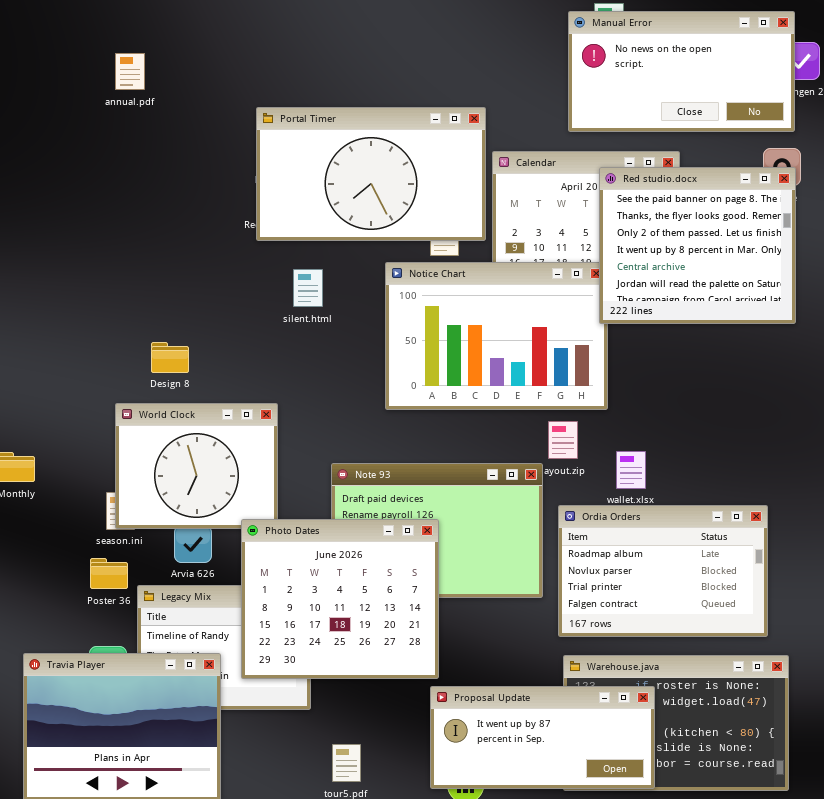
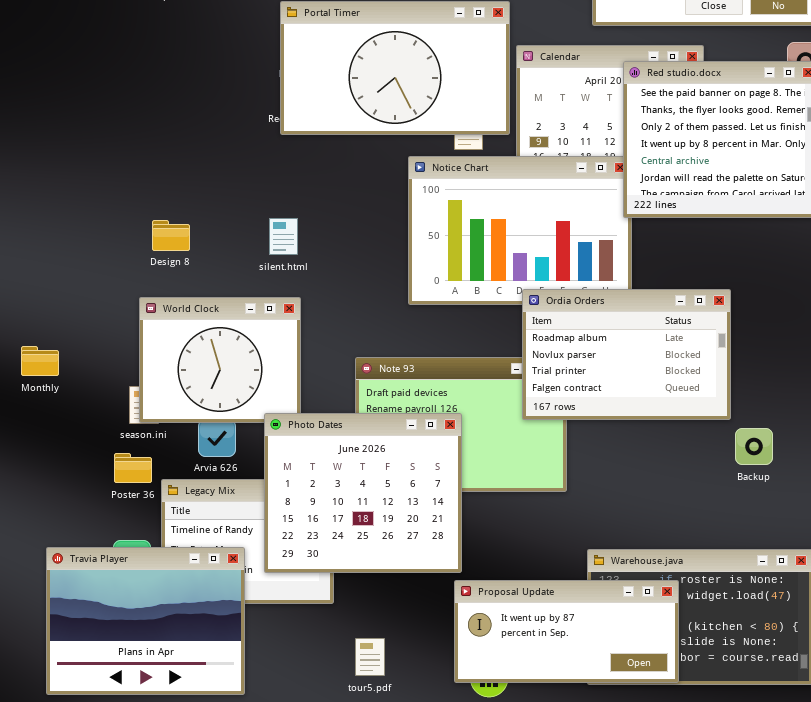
silent.html: [293,269,323,307] -> [269,218,298,255], moved
Design 8: [151,342,189,373] -> [152,220,190,251], moved
Ordia Orders: [558,505,768,637] -> [522,289,731,420], moved

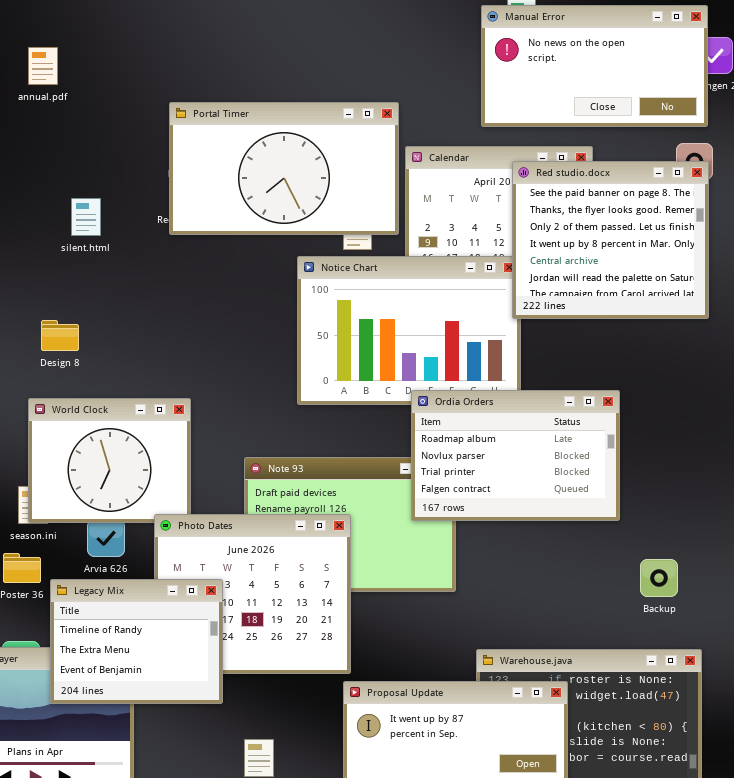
silent.html: [269,218,298,255] -> [71,198,101,236], moved
Backup: [735,428,773,465] -> [640,559,678,597], moved
Legacy Mix: [161,479,334,604] -> [50,579,223,704], raised

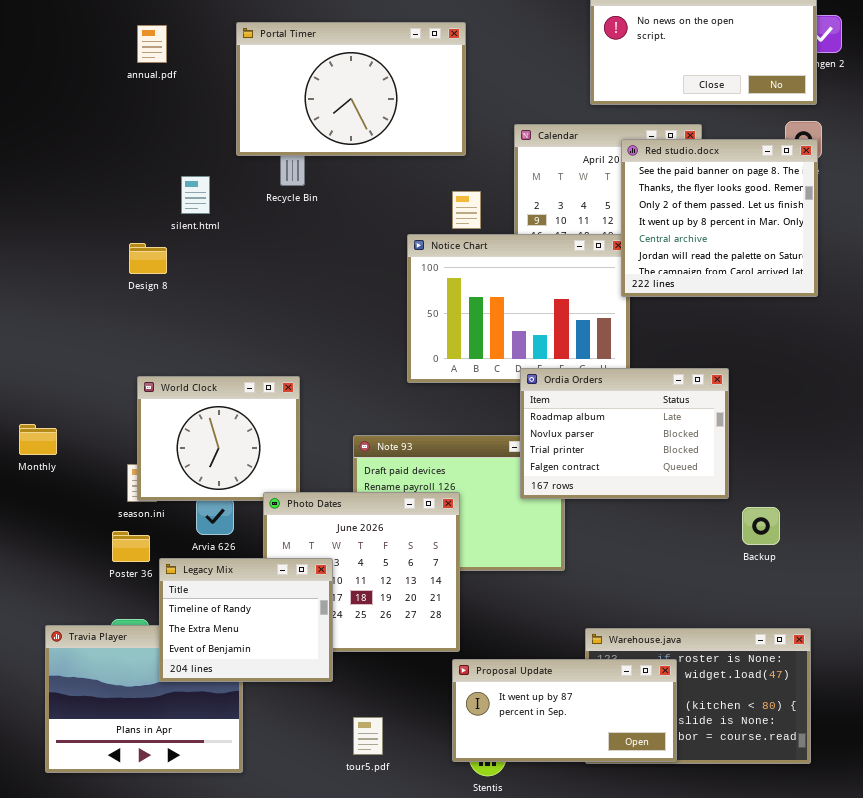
Portal Timer: [169,102,399,235] -> [236,22,466,156], moved
Design 8: [41,320,79,351] -> [129,243,167,274], moved
Backup: [640,559,678,597] -> [742,507,780,545], moved

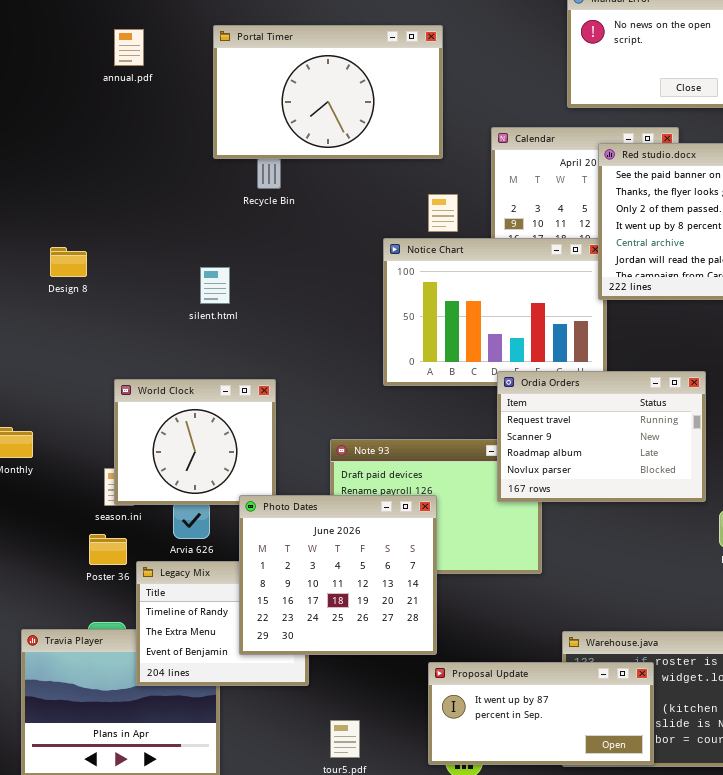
silent.html: [181,176,210,214] -> [200,267,230,304], moved
Design 8: [129,243,167,274] -> [50,247,87,277], moved
Ordia Orders: [520,368,729,499] -> [497,371,706,502], scrolled up 2 rows
Photo Dates: [263,492,460,652] -> [239,495,437,655], raised

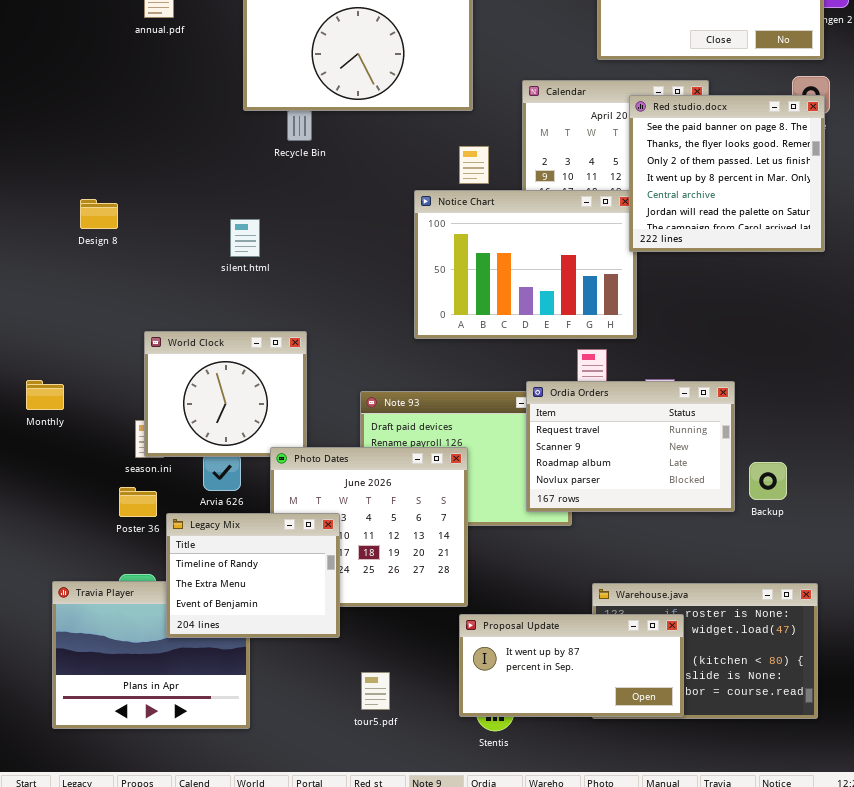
Ordia Orders: [497,371,706,502] -> [526,381,735,512], moved
Legacy Mix: [136,561,309,686] -> [166,513,340,638], raised

